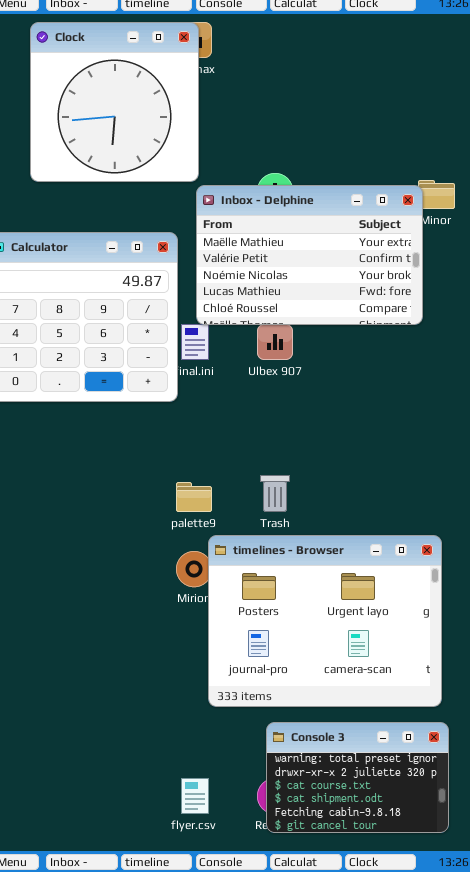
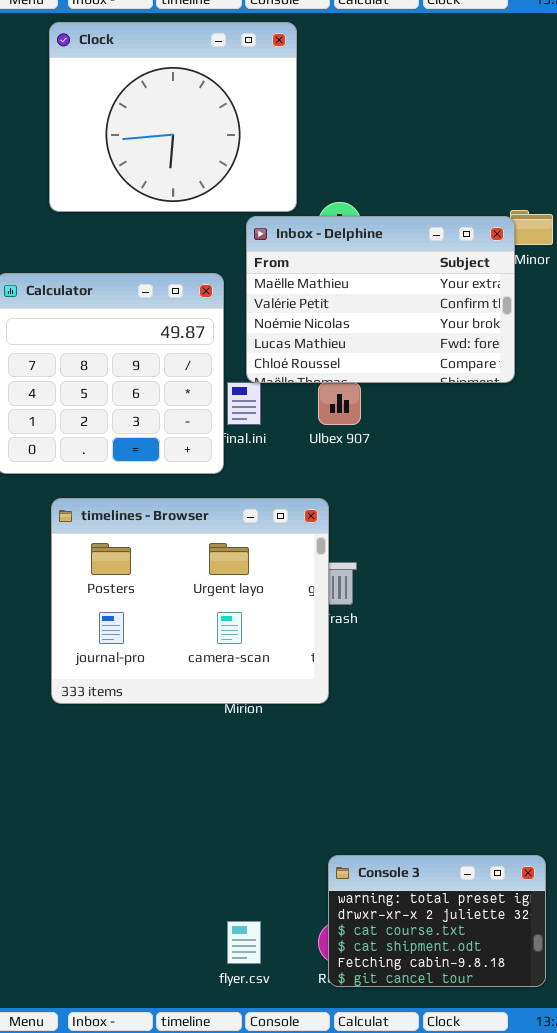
Clock: [30,22,199,182] -> [49,22,297,212], resized
timelines - Browser: [208,535,442,707] -> [51,498,329,704], moved

